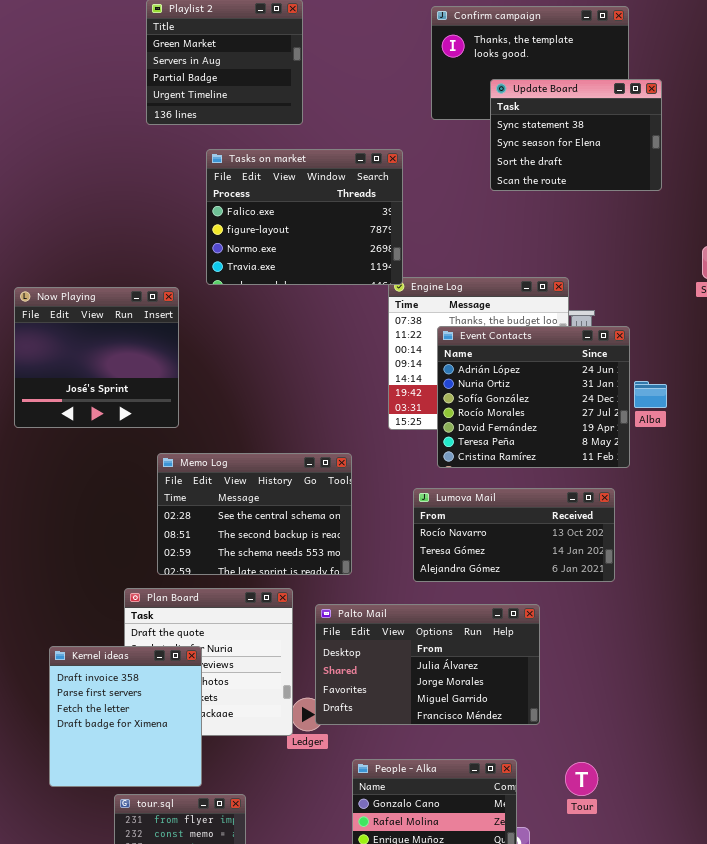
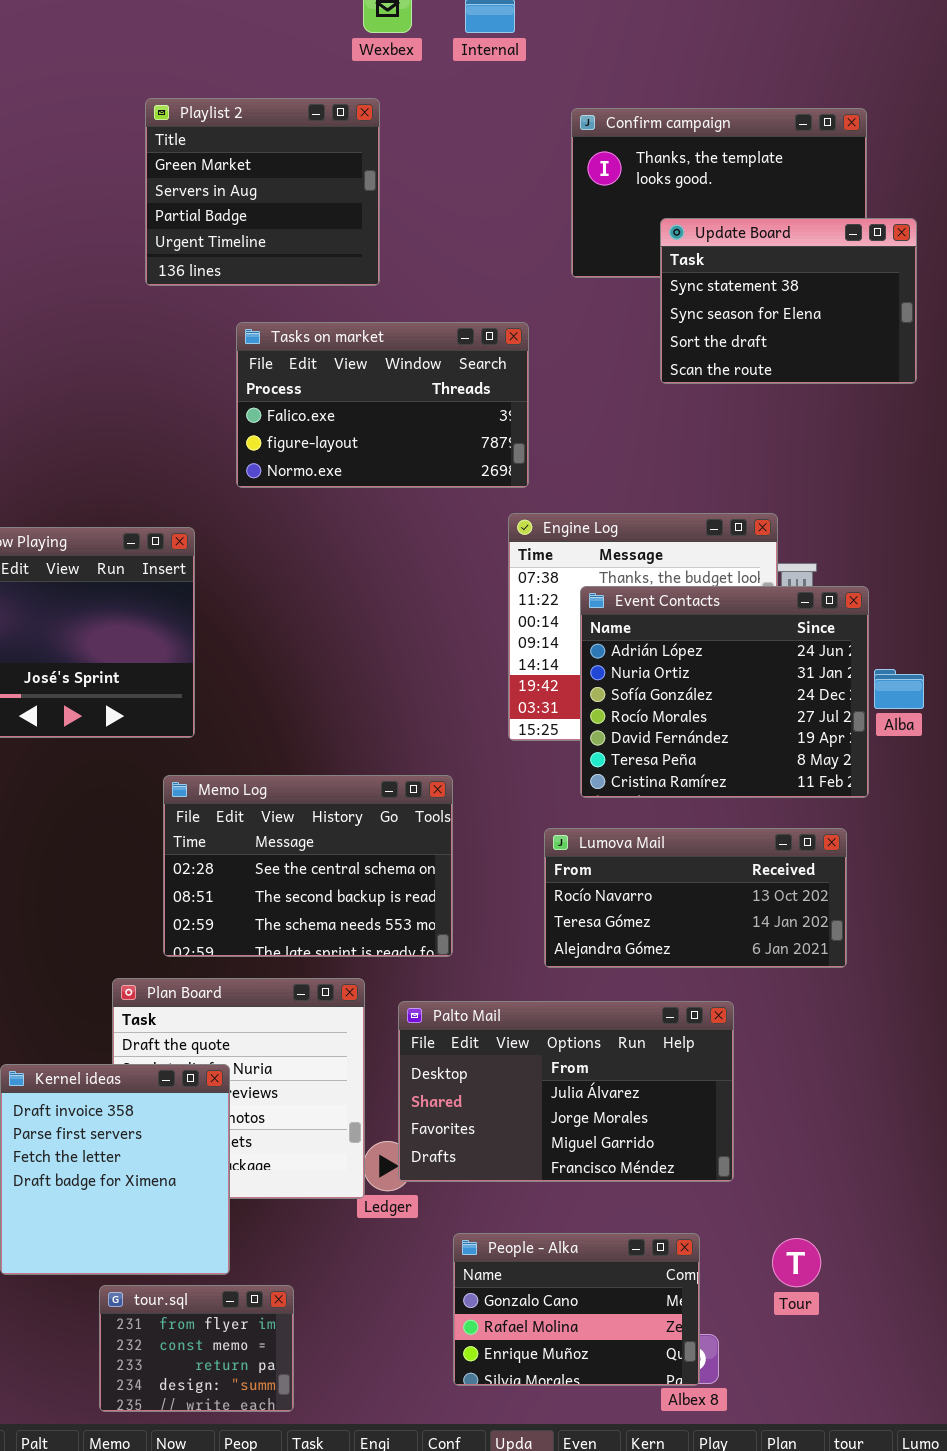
Tasks on market: [206,149,403,285] -> [236,322,529,488], resized

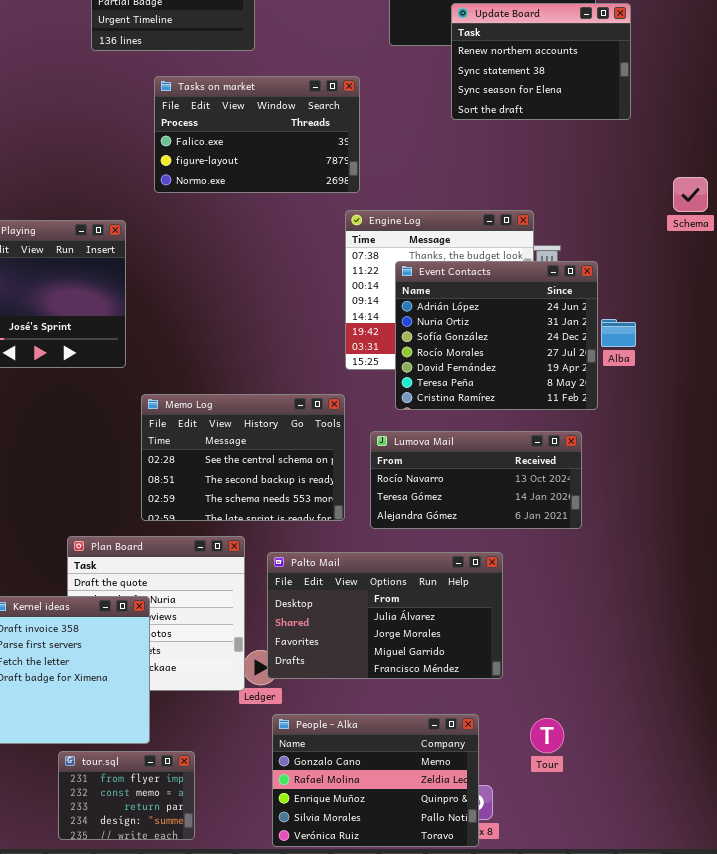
Update Board: [660,218,917,384] -> [451,3,631,120], scrolled up 1 row
Memo Log: [163,775,453,957] -> [141,394,345,521], moved
People - Alka: [453,1233,700,1386] -> [272,714,479,847], resized

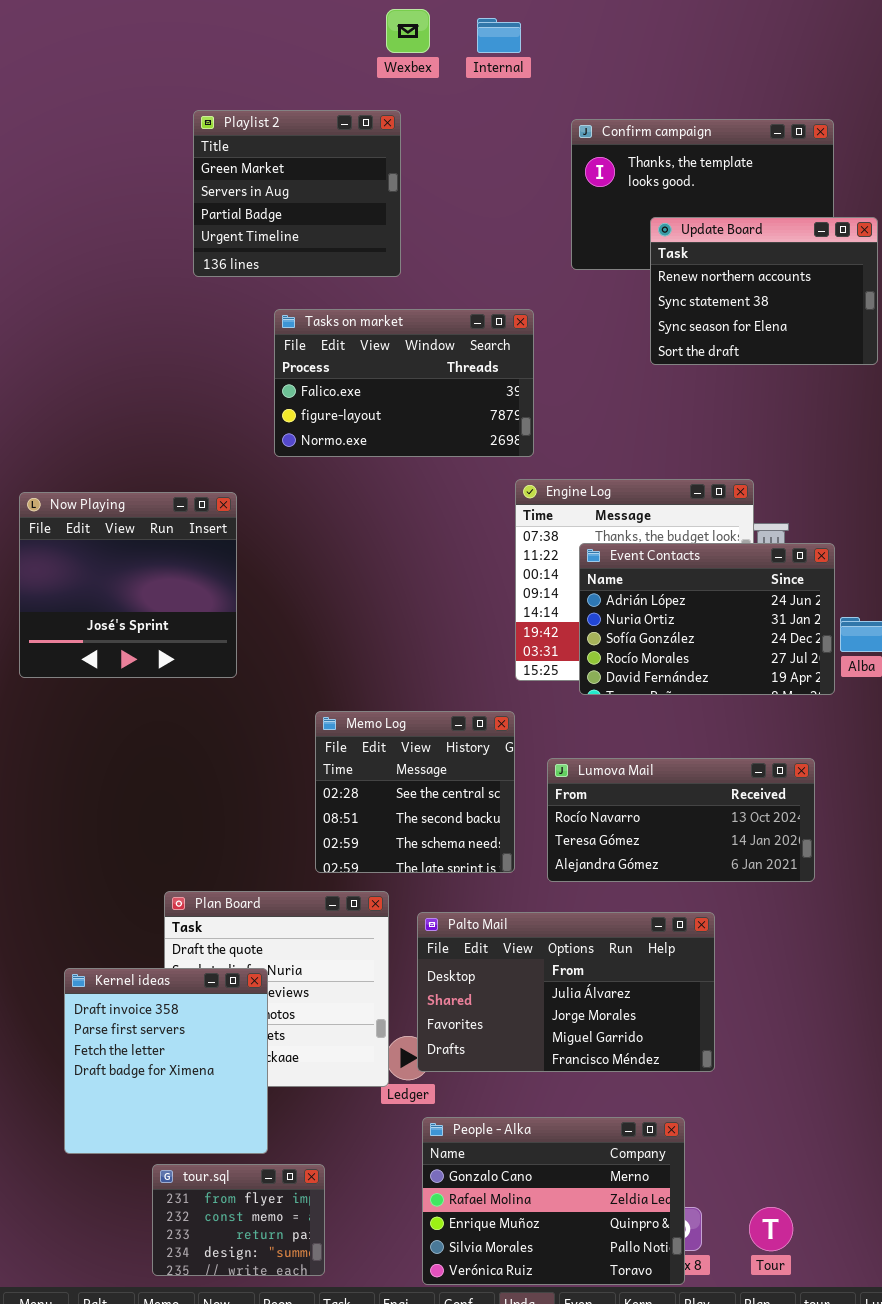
Event Contacts: [395,261,598,410] -> [579,543,835,695], resized
Memo Log: [141,394,345,521] -> [315,711,515,873], resized
Tour: [530,718,564,753] -> [749,1207,793,1251], moved

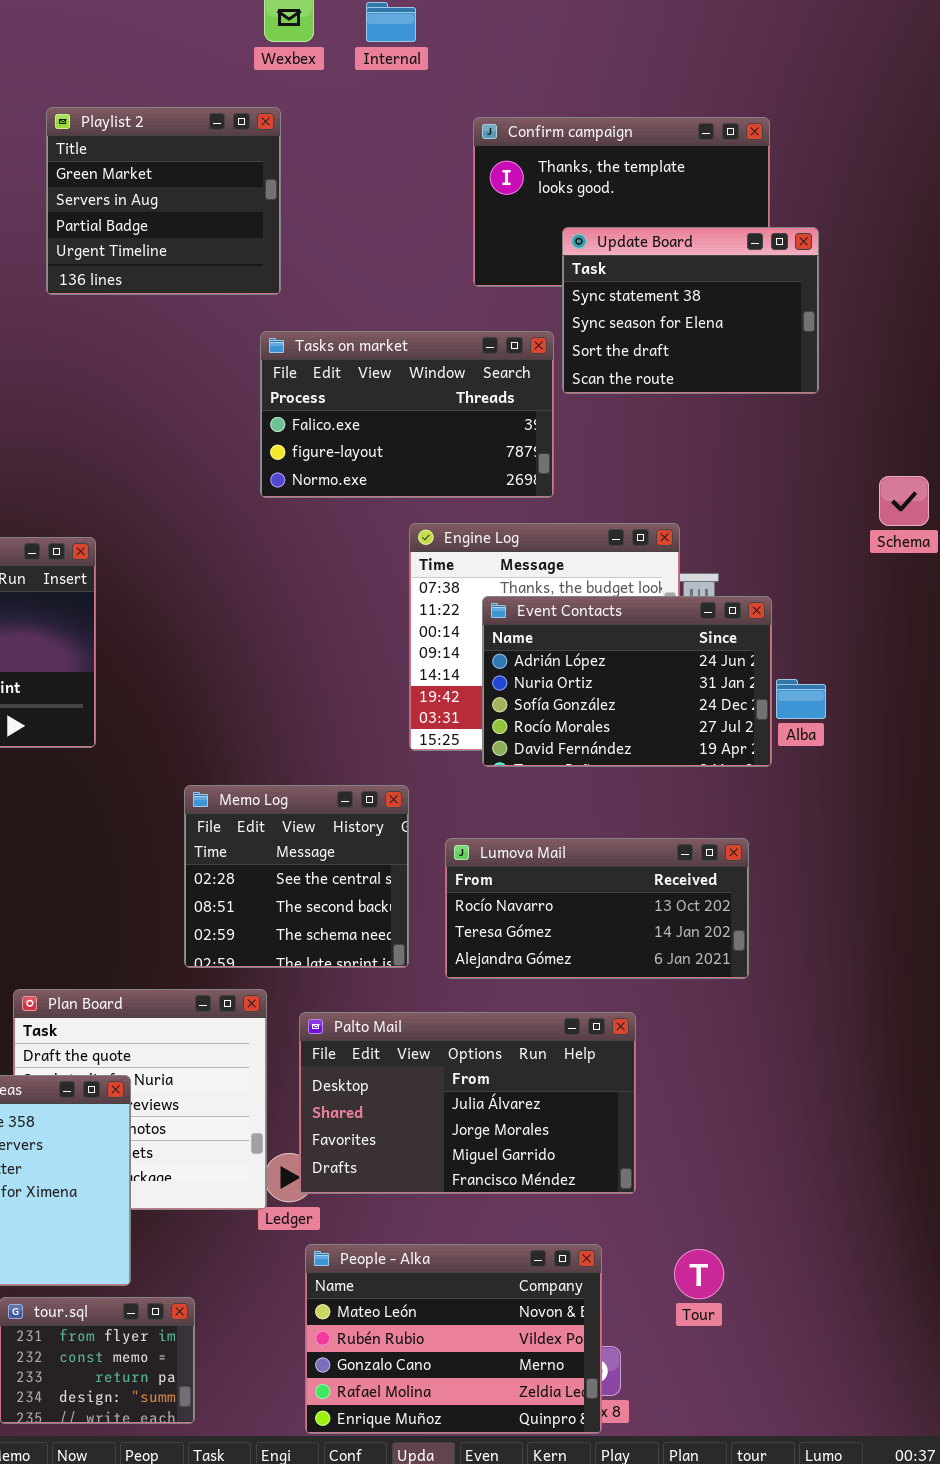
Update Board: [650,217,878,365] -> [562,227,819,394], scrolled down 1 row
Tasks on market: [274,309,534,457] -> [260,331,554,498], moved
People - Alka: [422,1117,685,1285] -> [305,1244,602,1434], scrolled up 2 rows
Tour: [749,1207,793,1251] -> [674,1249,724,1299], moved

